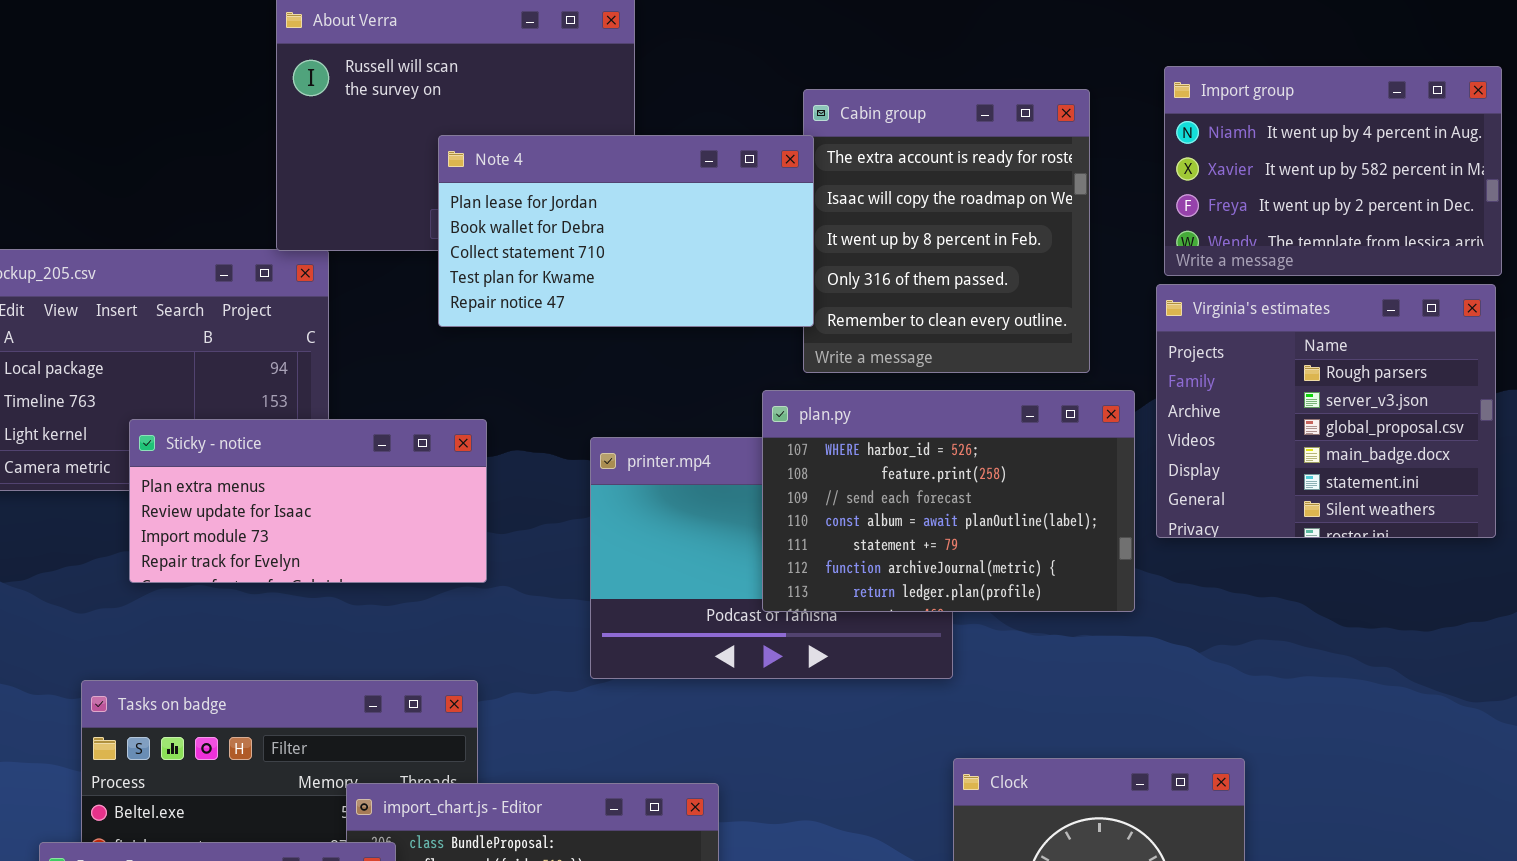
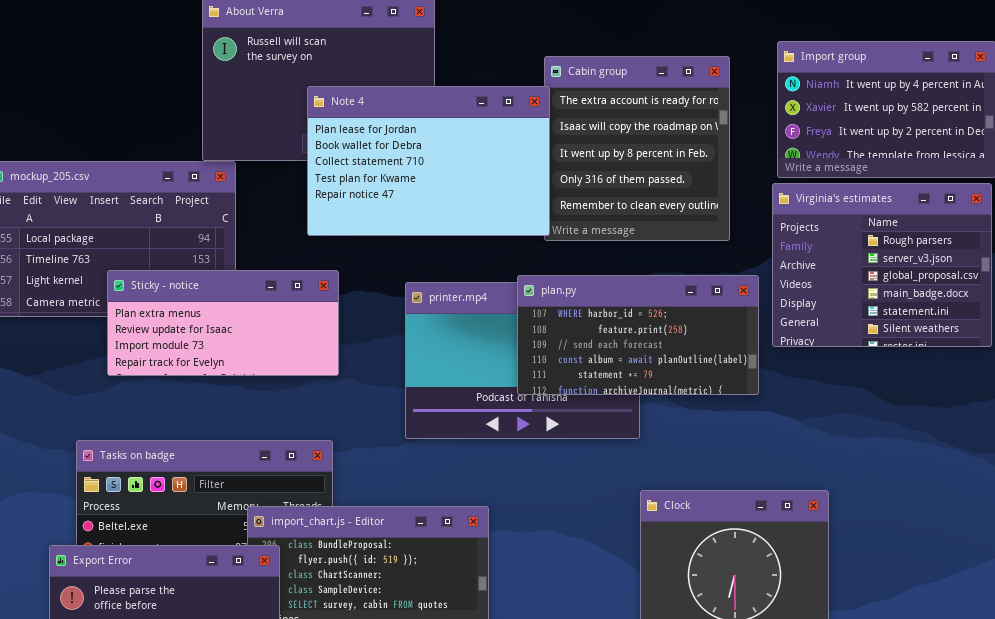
Note 4: [438,135,814,327] -> [307,86,550,236], resized
plan.py: [762,390,1135,612] -> [517,275,759,395], resized

